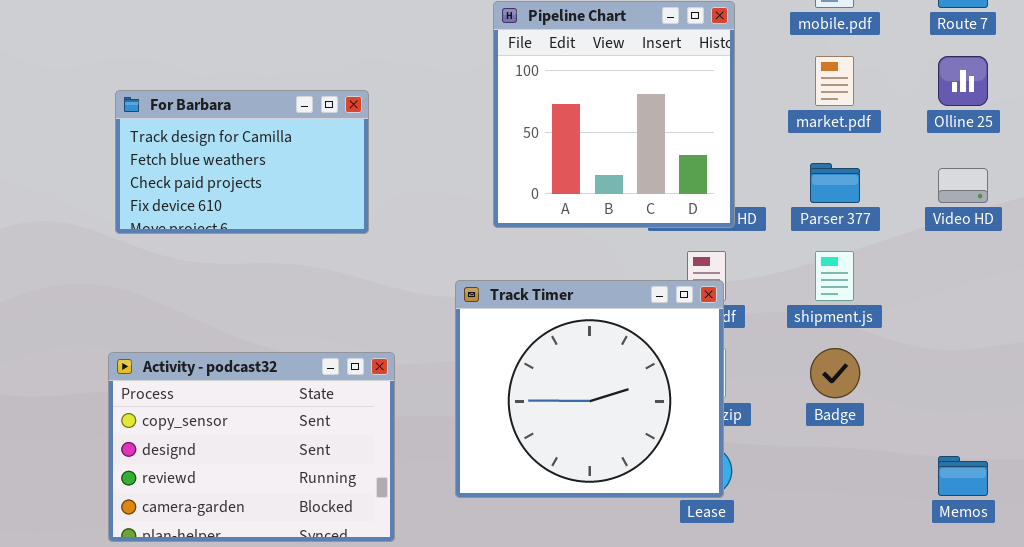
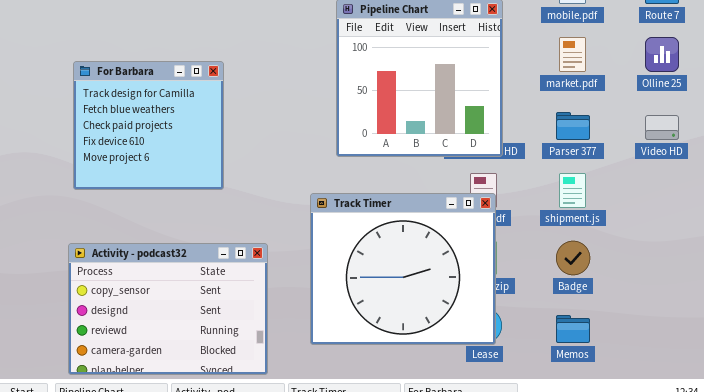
For Barbara: [115,90,369,234] -> [73,61,224,190], resized
Memos: [938,456,988,496] -> [556,315,590,343], moved

